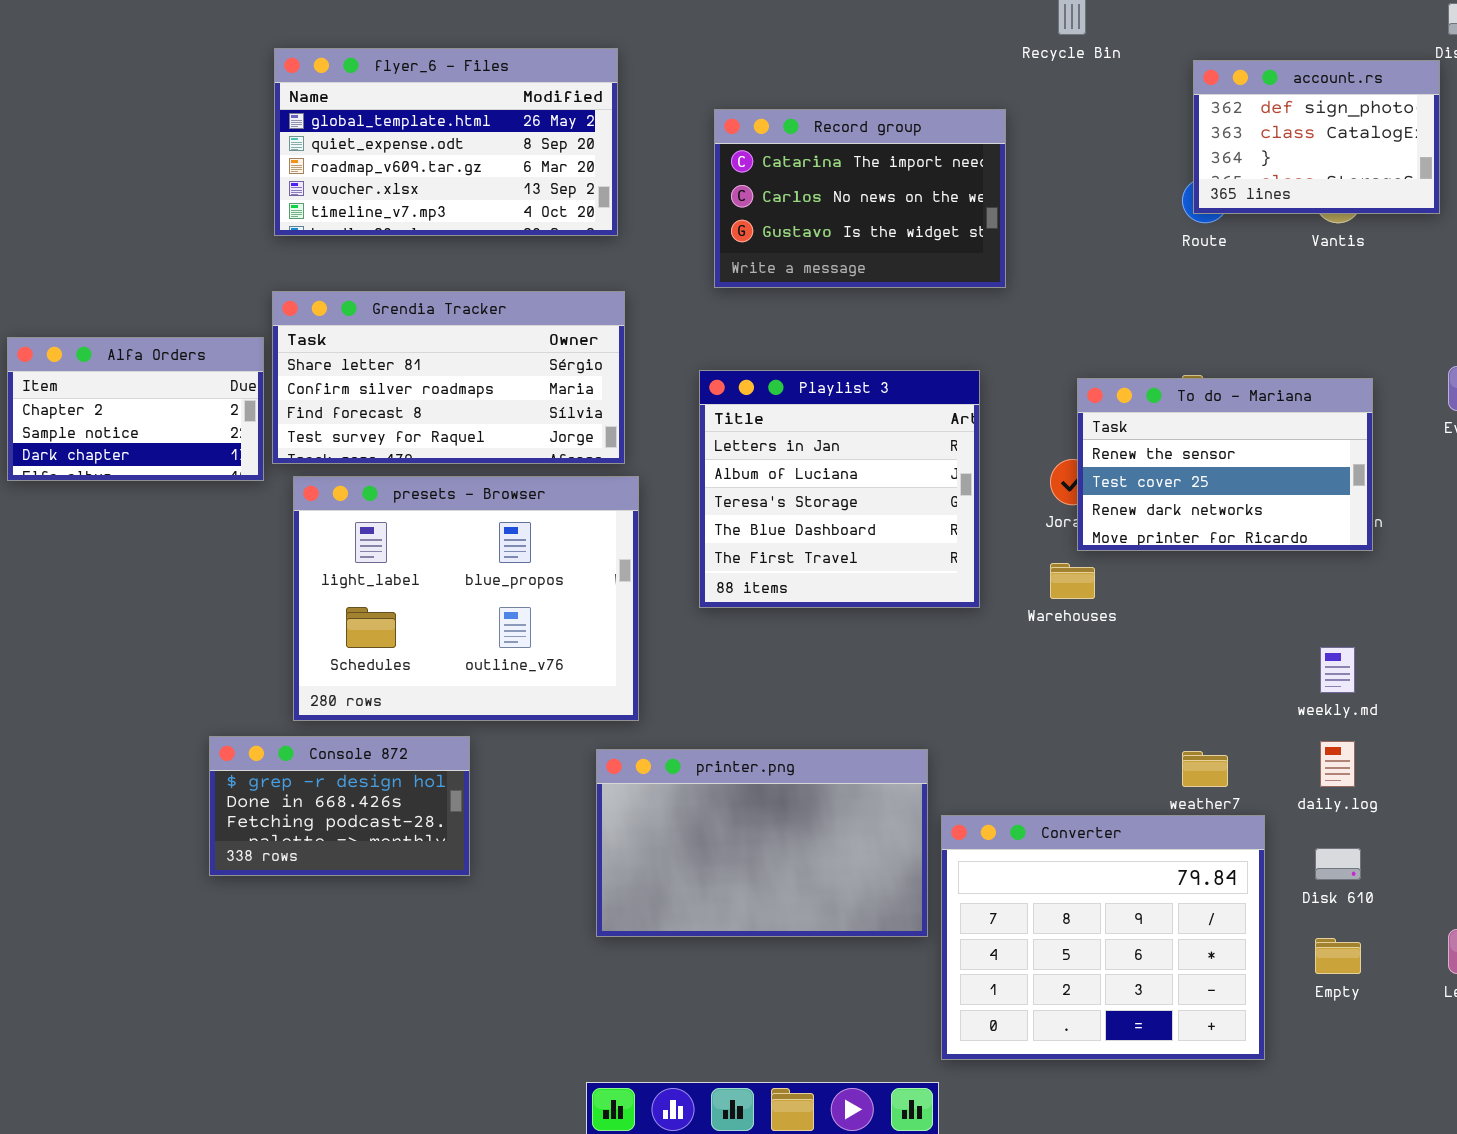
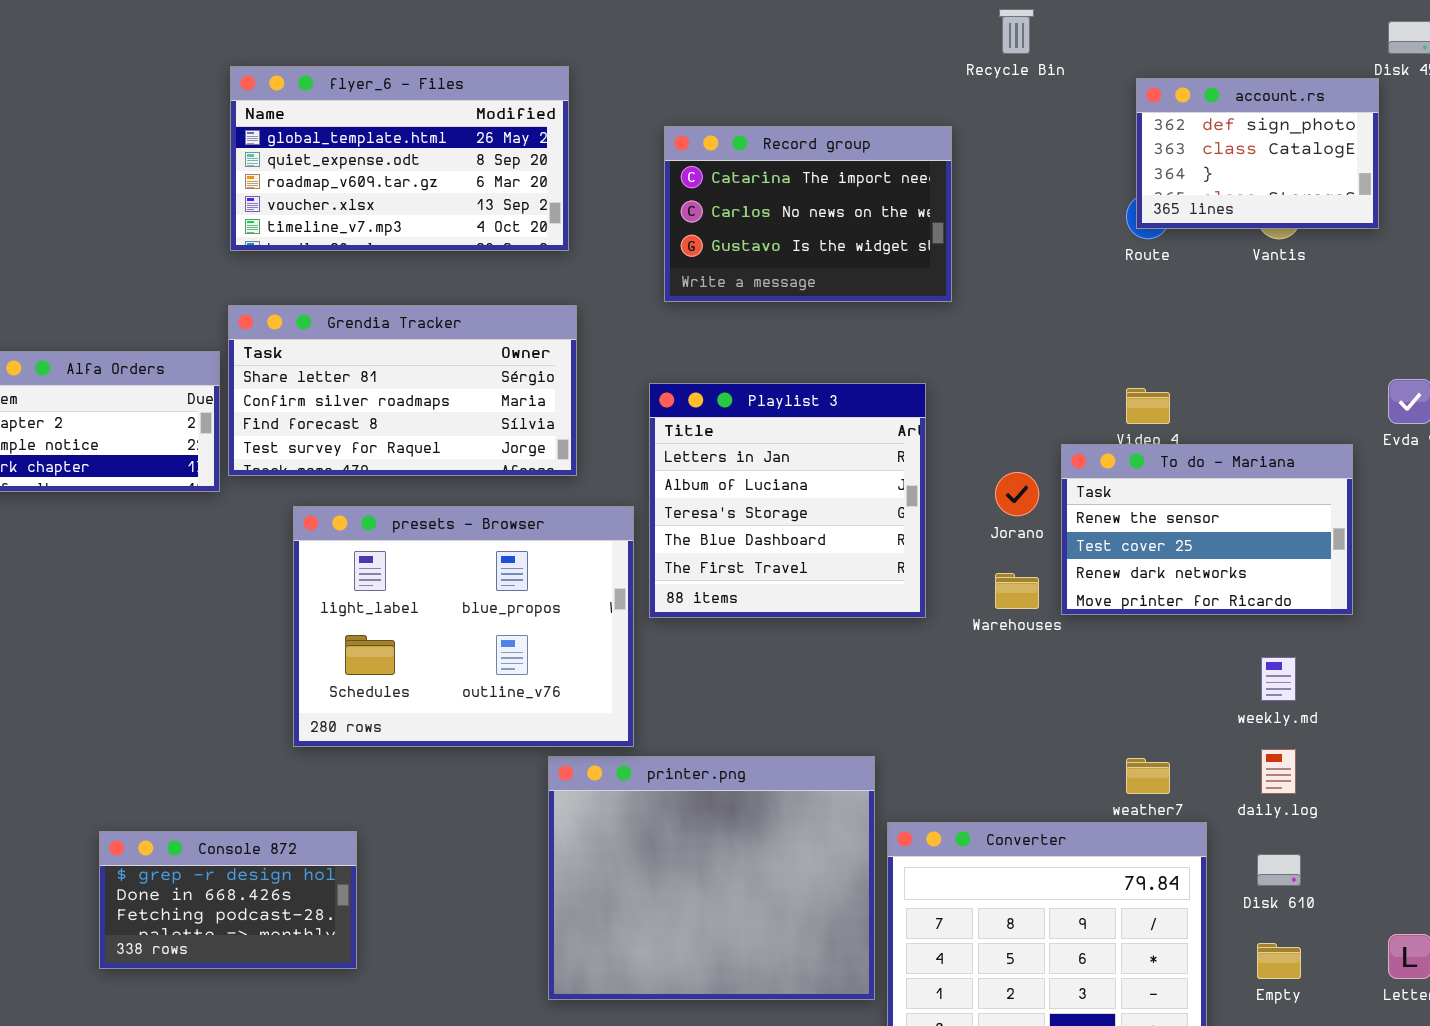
To do - Mariana: [1077,378,1373,551] -> [1061,444,1353,615], moved
presets - Browser: [293,476,639,721] -> [293,506,634,747], moved
Console 872: [209,736,470,876] -> [99,831,357,969], moved
printer.png: [596,749,928,937] -> [548,756,875,1000], resized

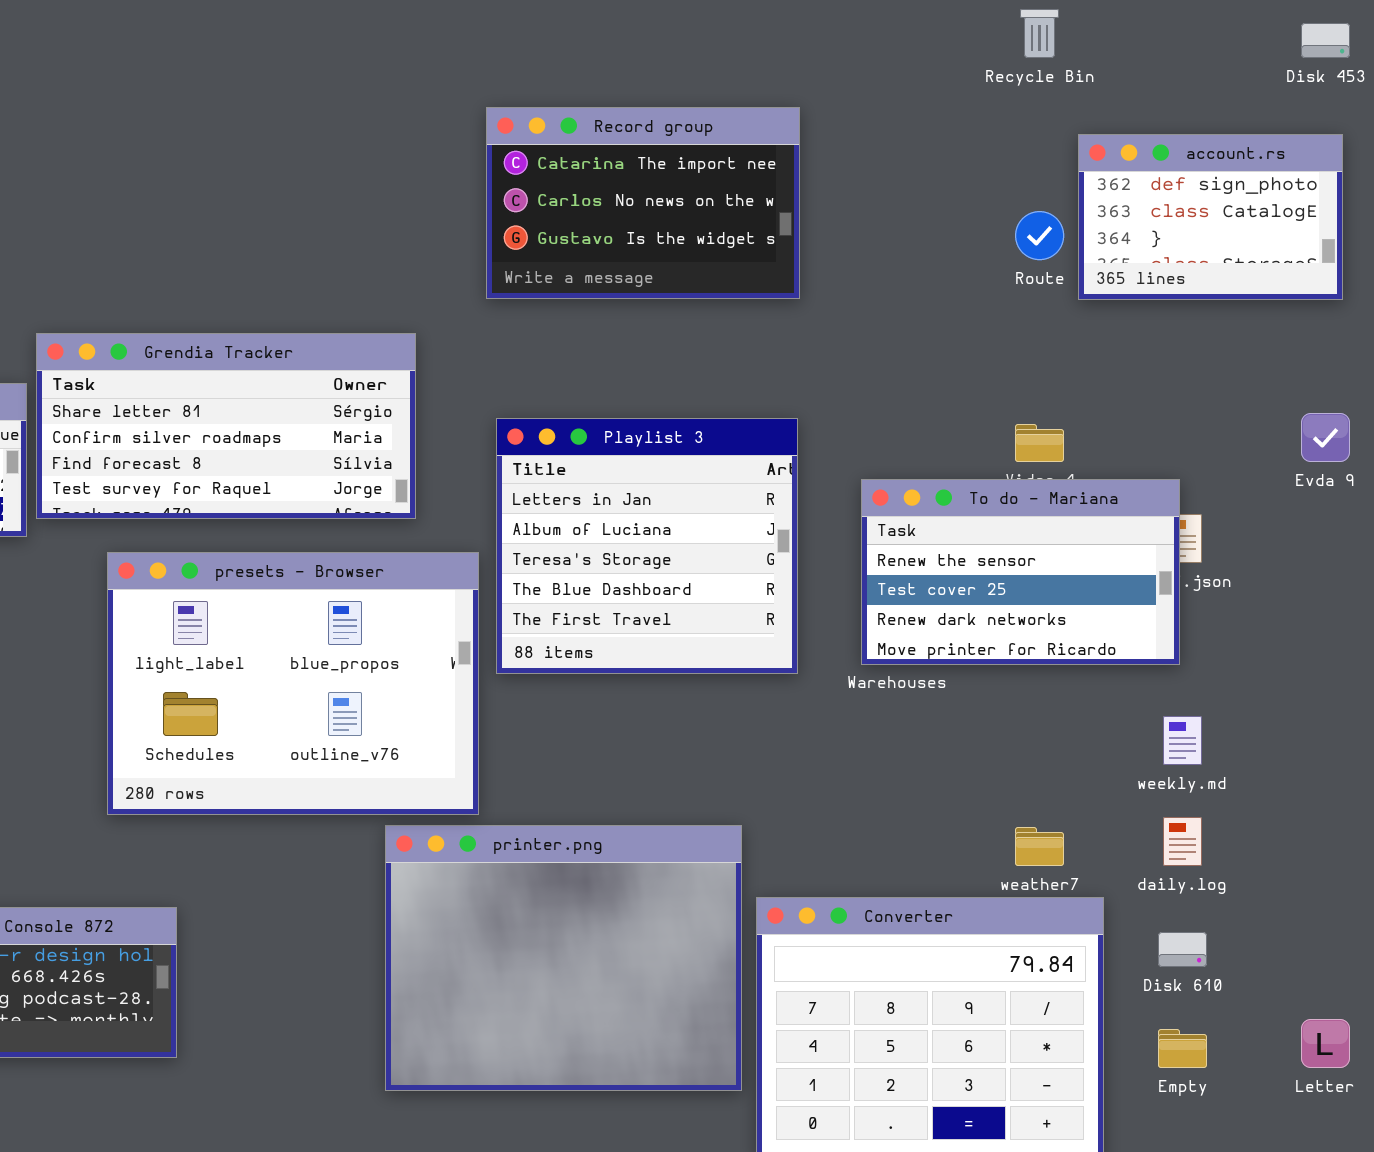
Recycle Bin: [999,9,1034,54] -> [1020,9,1059,58], moved
flyer_6 - Files: [230,66,569,251] -> none, closed
account.rs: [1136,78,1379,229] -> [1078,134,1343,300], moved
Record group: [664,126,952,302] -> [486,107,800,299], moved
To do - Mariana: [1061,444,1353,615] -> [861,479,1180,665], moved

